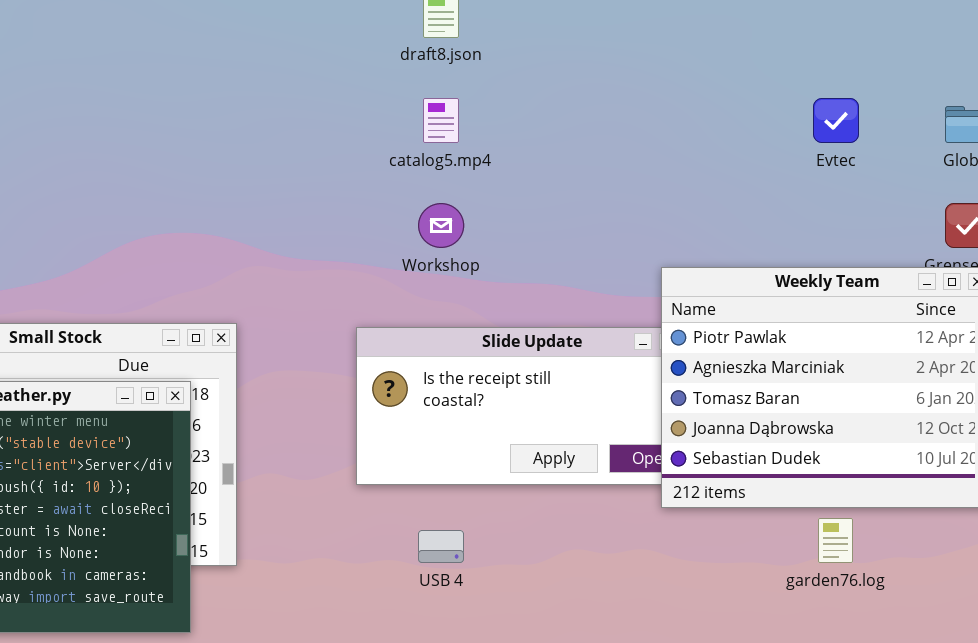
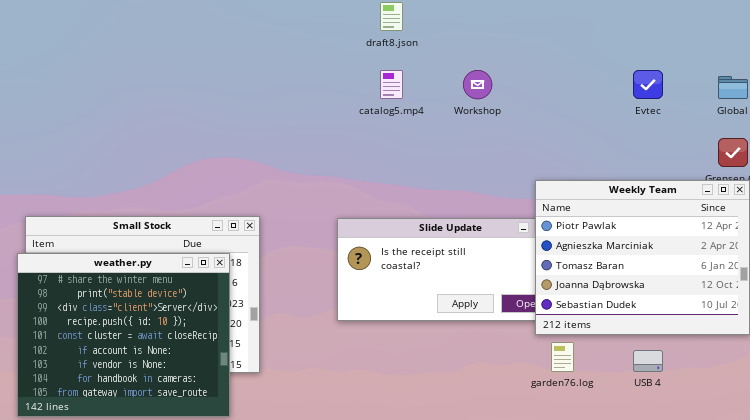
Workshop: [418,203,464,248] -> [463,70,492,99], moved
garden76.log: [818,518,853,563] -> [551,342,574,372], moved
USB 4: [418,530,464,563] -> [633,350,663,372], moved

